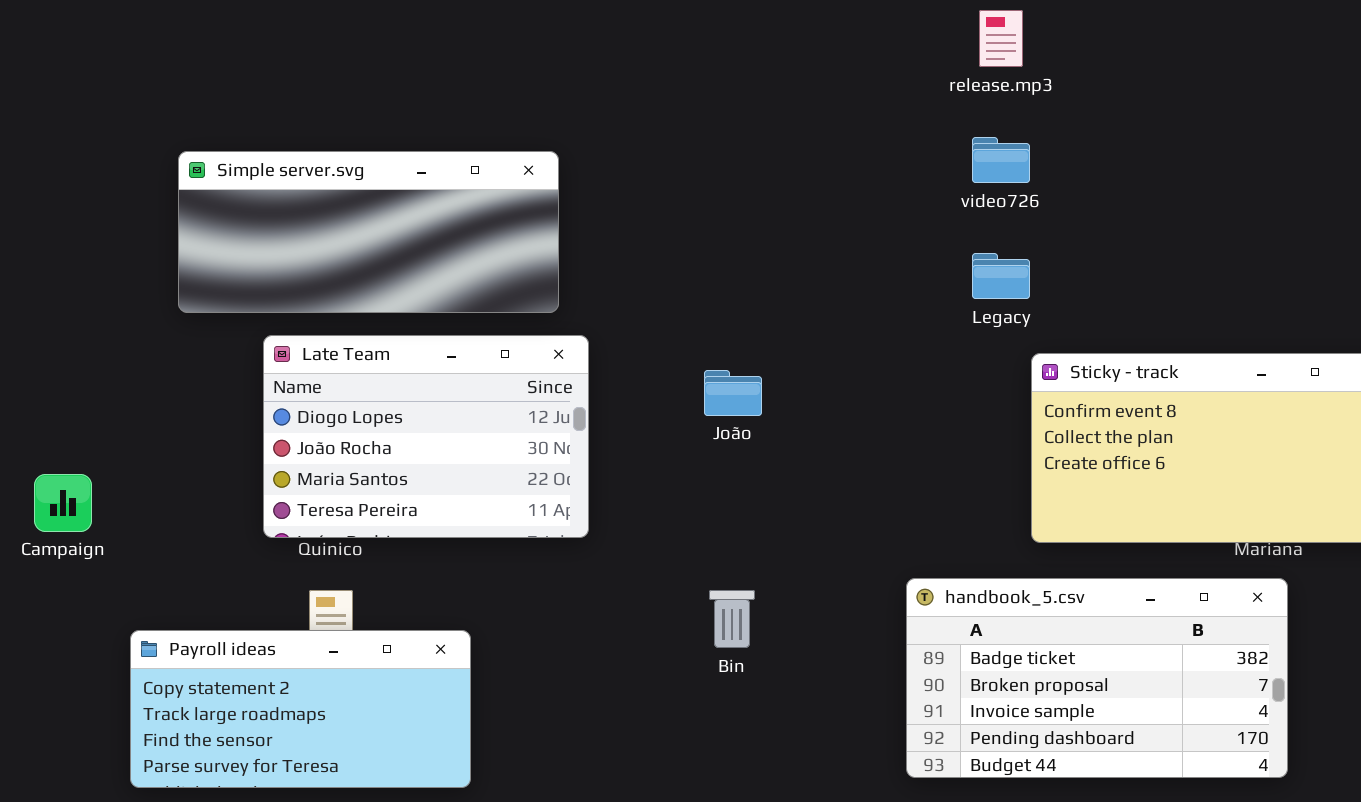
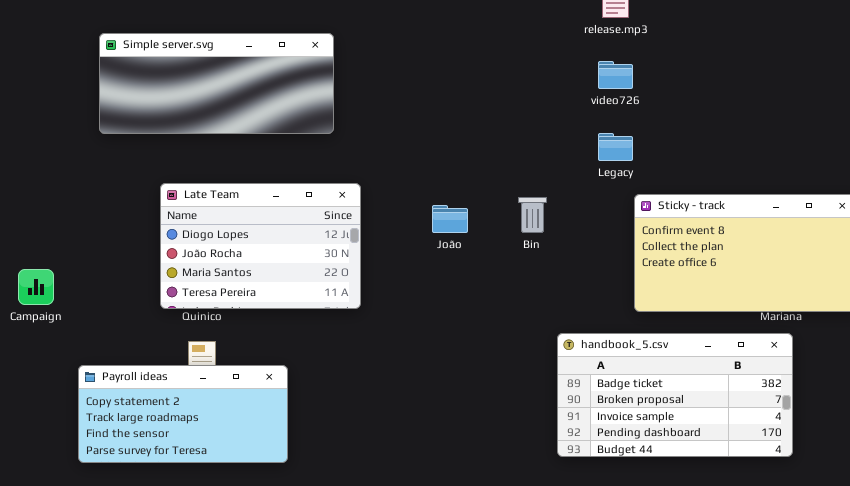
Simple server.svg: [178,151,559,313] -> [99,33,334,134], moved
Bin: [709,590,755,648] -> [518,197,547,233], moved

